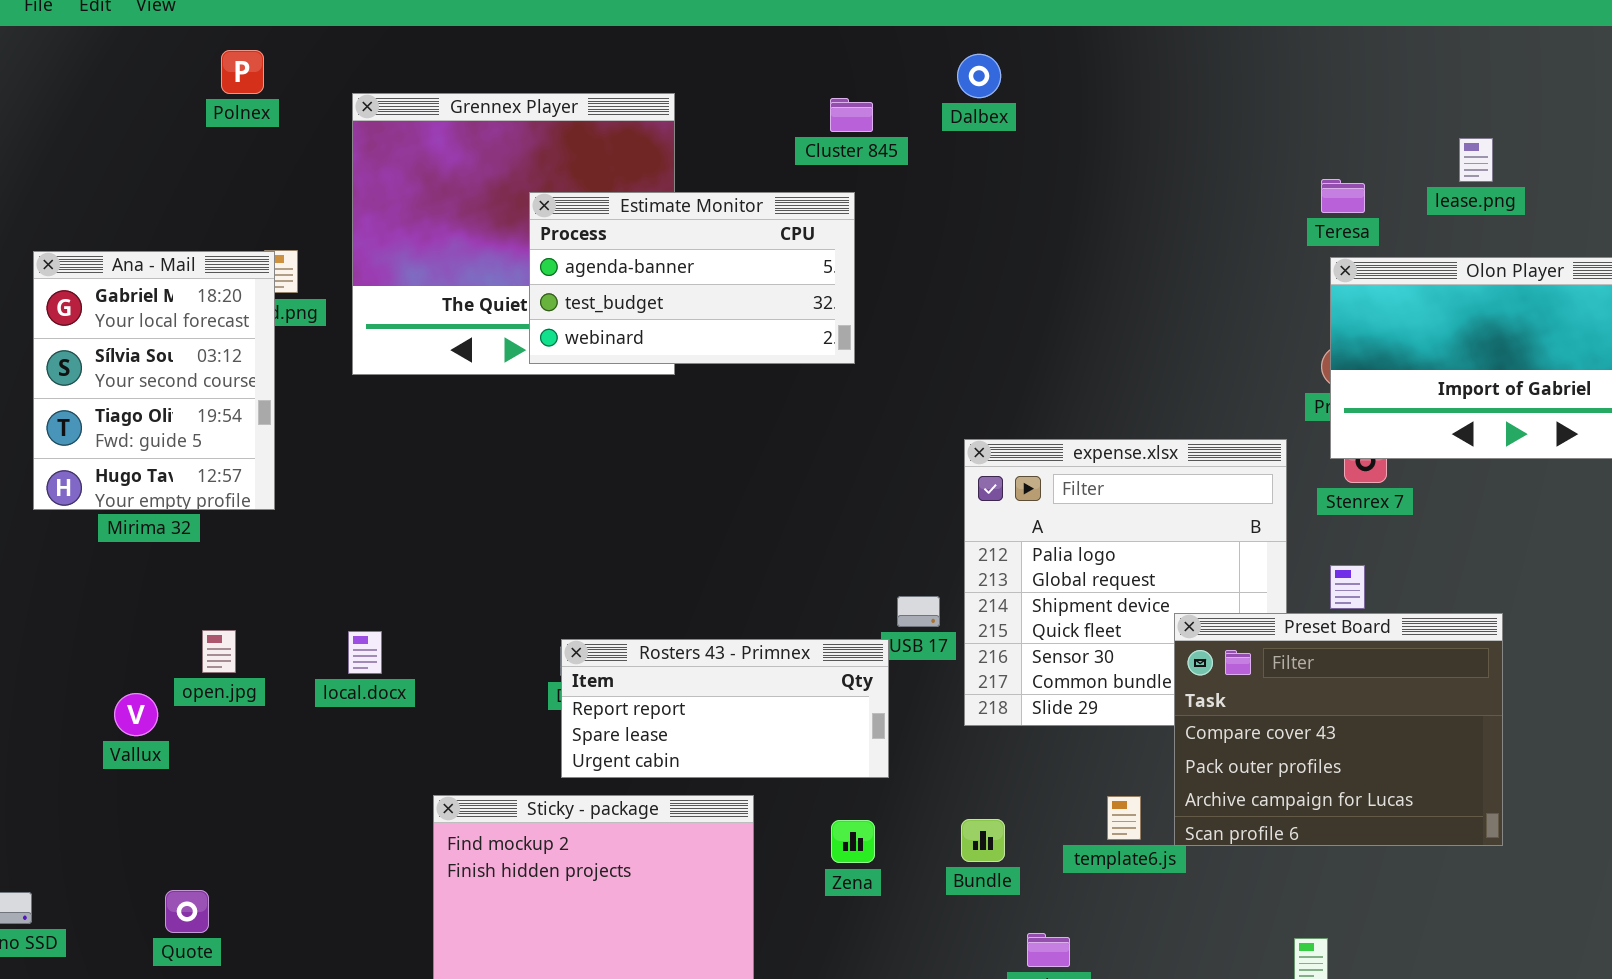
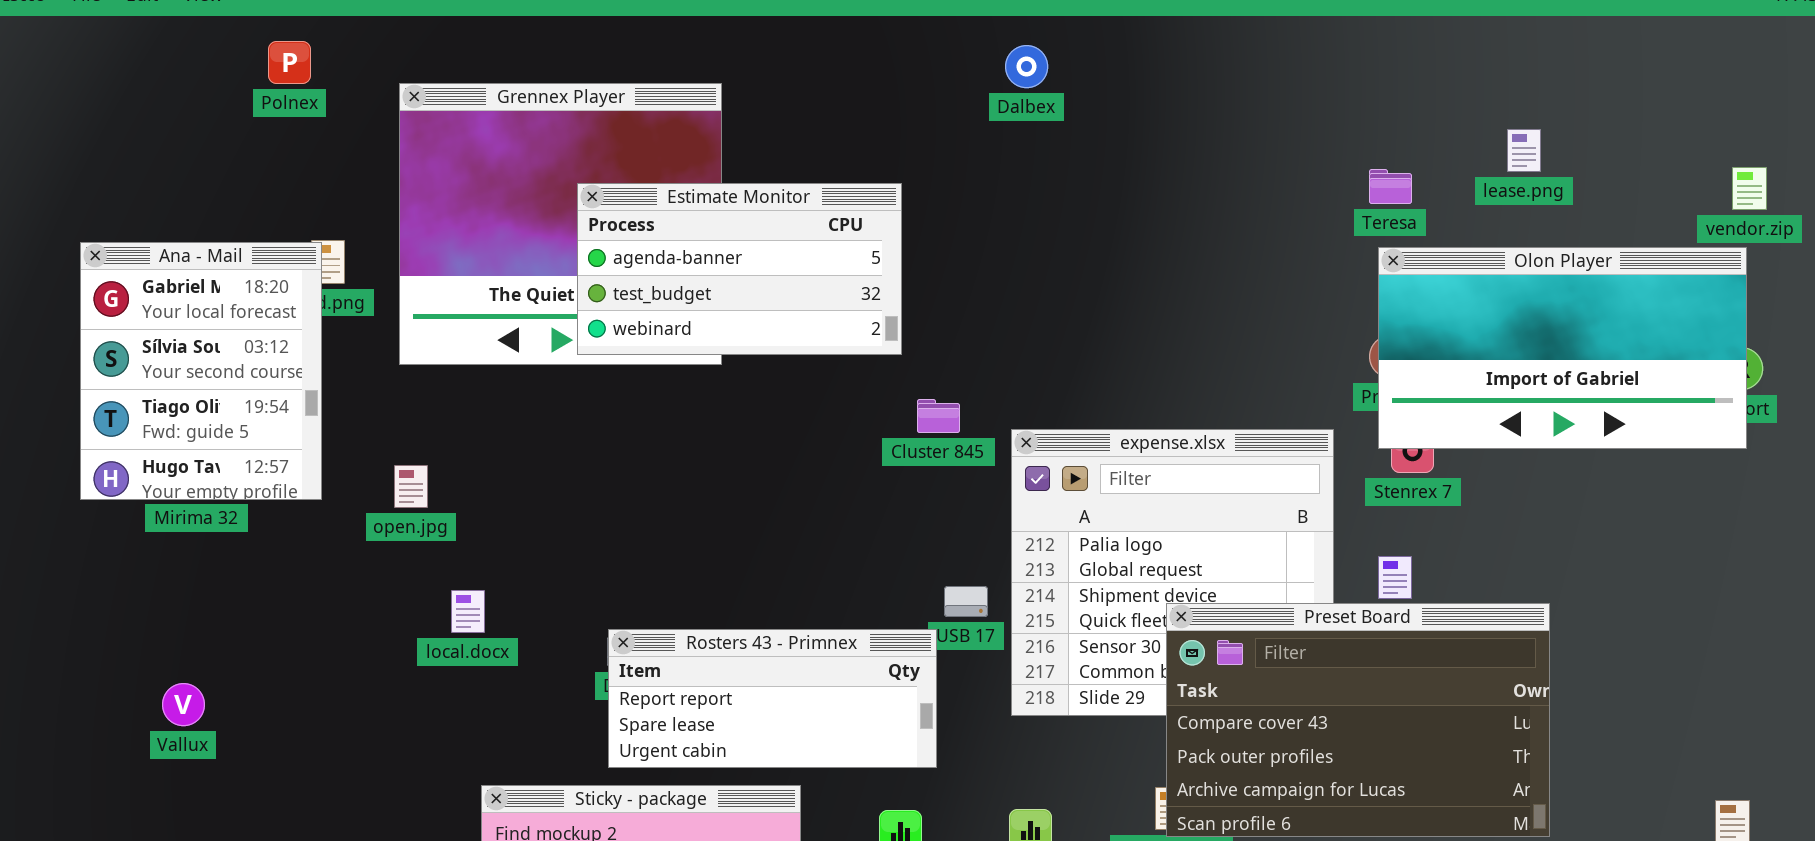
Cluster 845: [830,98,873,132] -> [917,399,960,433], moved
Preset Board: [1174,613,1503,846] -> [1166,603,1550,837], resized
open.jpg: [202,630,236,673] -> [394,465,428,508], moved
local.docx: [348,631,382,674] -> [451,590,485,633], moved

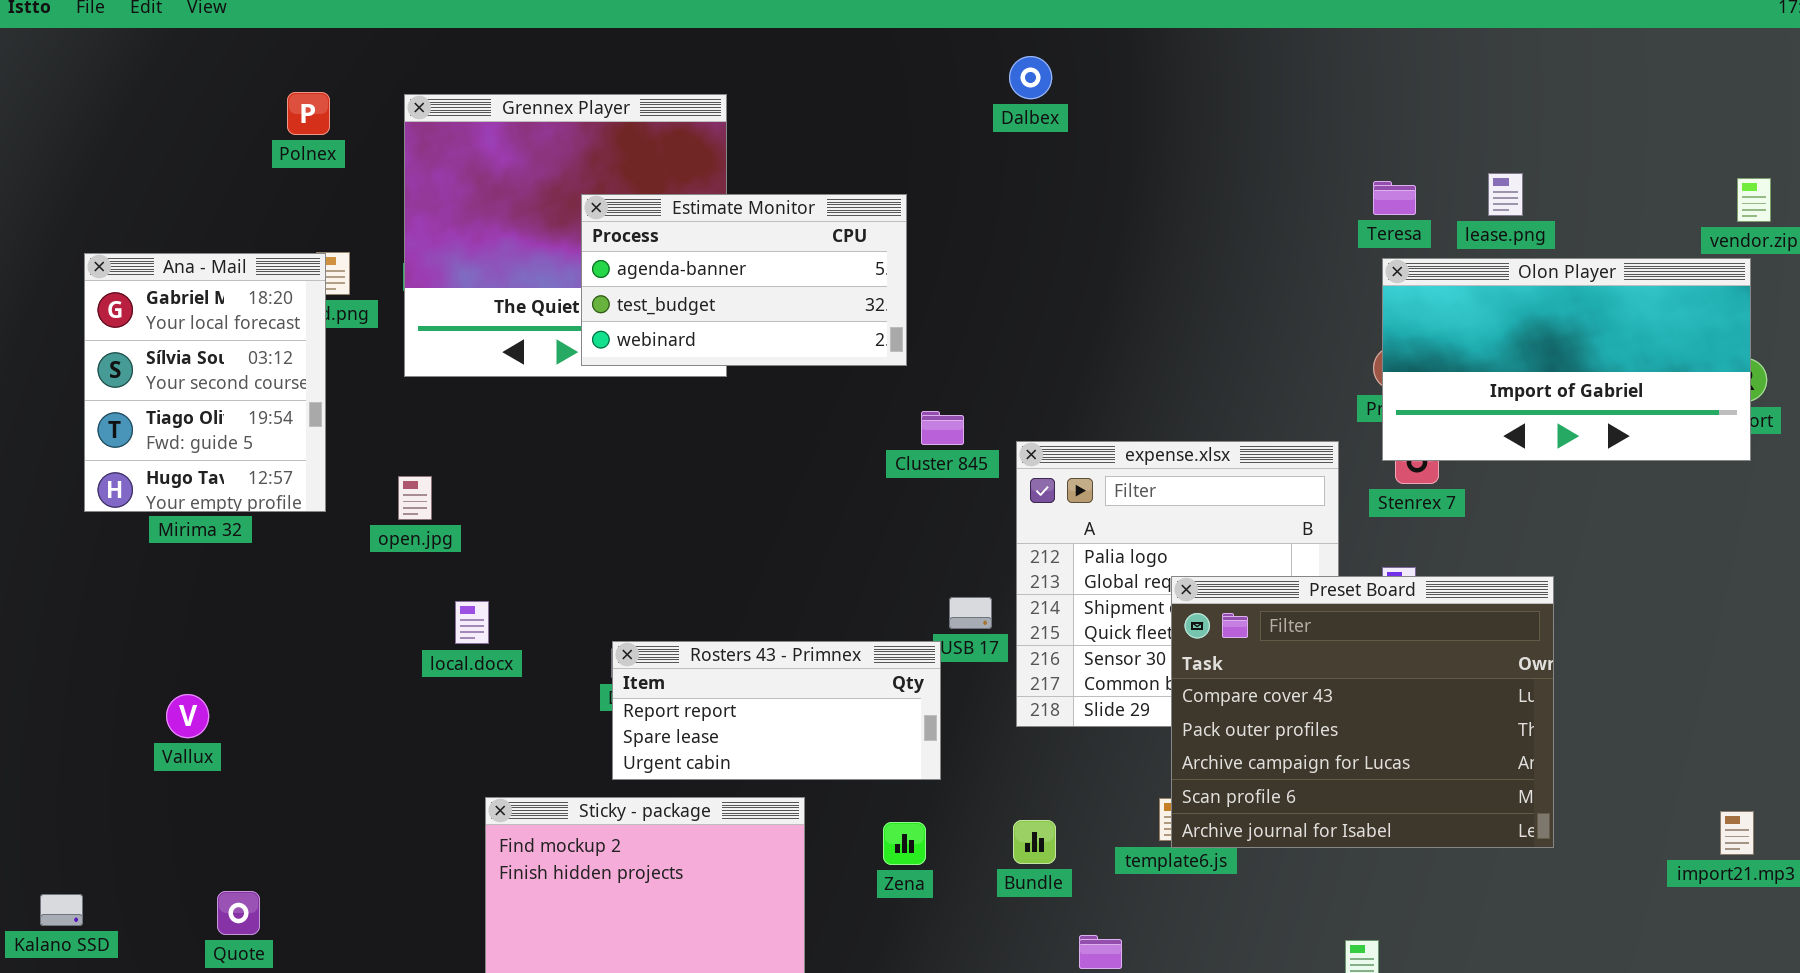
Polnex: [268,41,311,84] -> [287,92,330,135], moved
lease.png: [1507,129,1541,172] -> [1488,173,1523,216], moved
Preset Board: [1166,603,1550,837] -> [1171,576,1554,848], resized

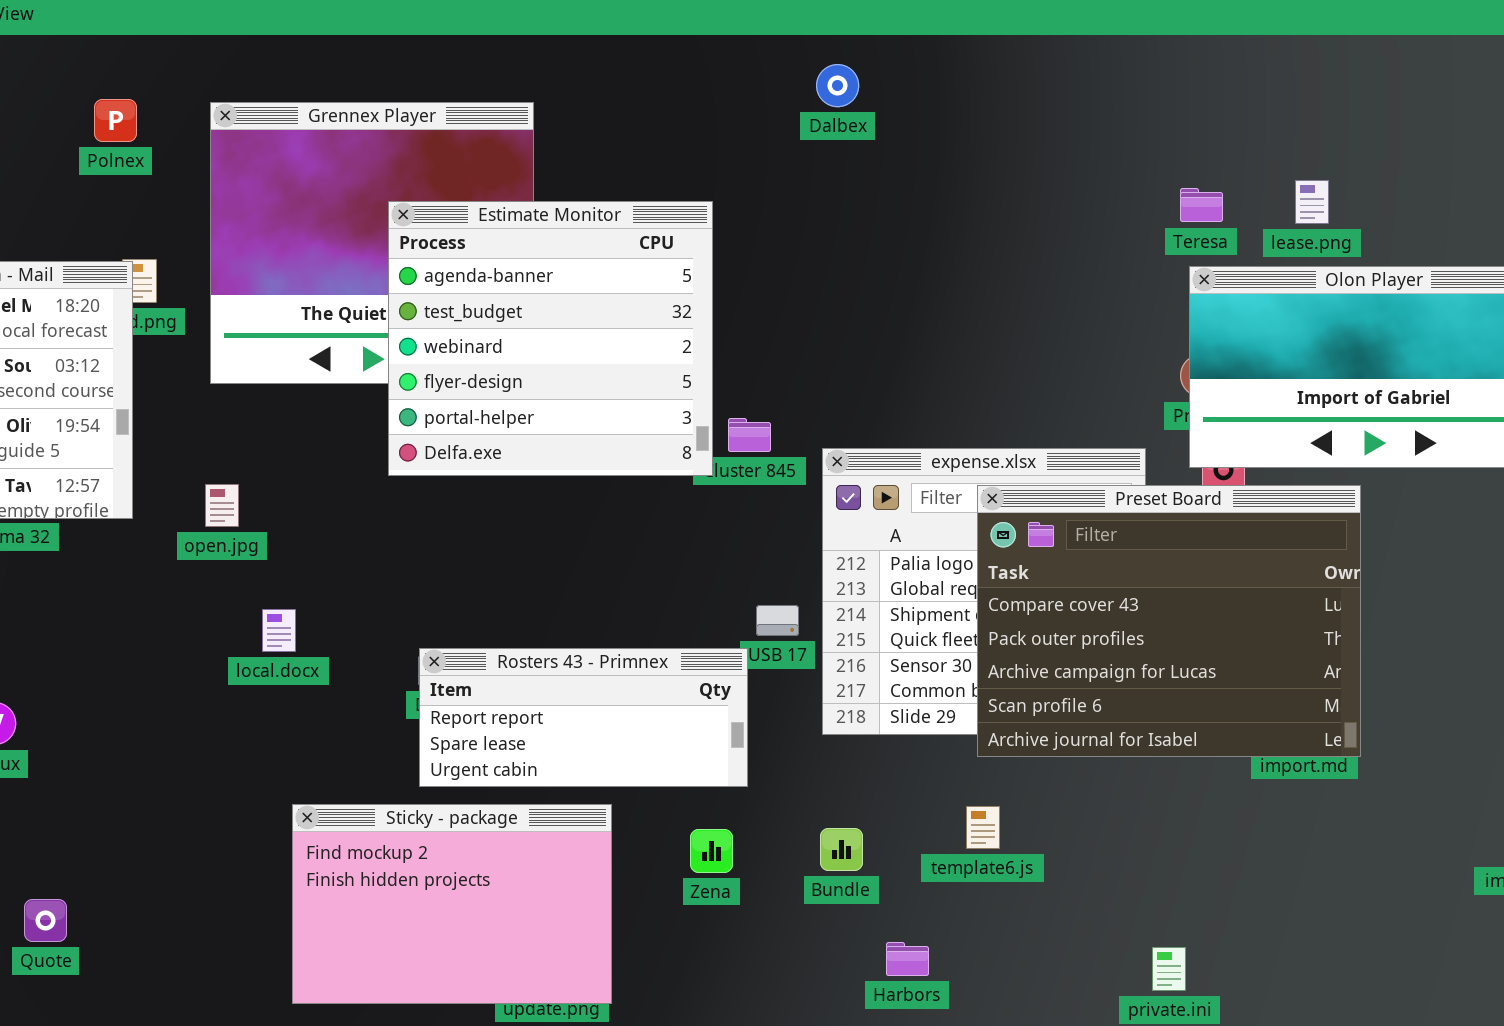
Estimate Monitor: [581,194,907,366] -> [388,201,713,476], resized
Preset Board: [1171,576,1554,848] -> [977,485,1361,757], moved

